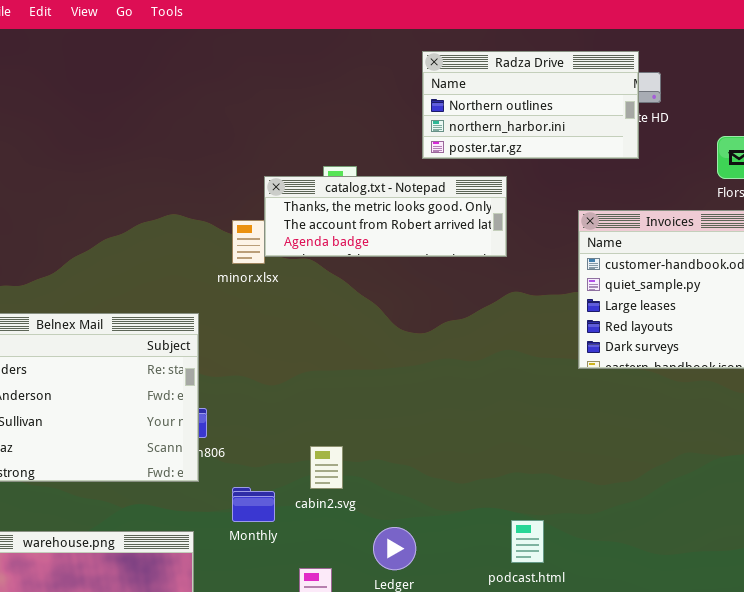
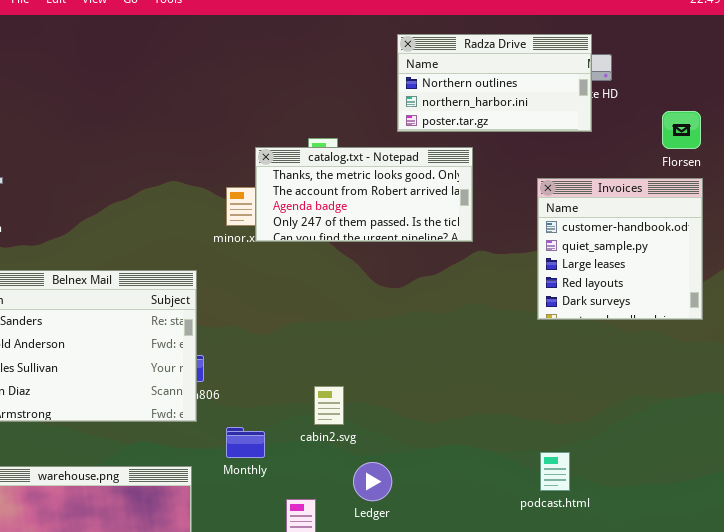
catalog.txt - Notepad: [264,176,507,257] -> [255,147,473,242], resized
cabin2.svg: [310,446,343,489] -> [314,386,344,425], moved
podcast.html: [511,520,544,563] -> [540,452,570,491], moved

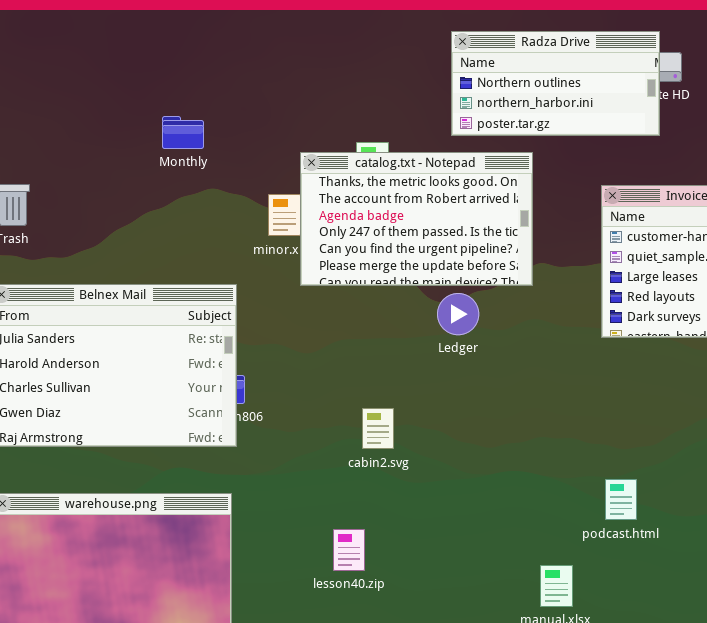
catalog.txt - Notepad: [255,147,473,242] -> [300,152,533,286], resized
Monthly: [226,427,265,458] -> [162,116,204,149], moved
Ledger: [353,462,392,501] -> [437,293,479,335], moved

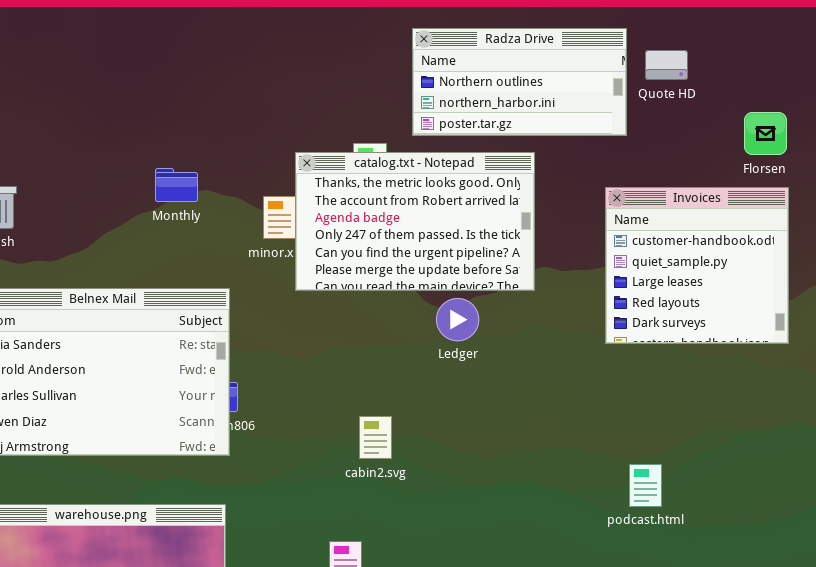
Radza Drive: [451,31,660,136] -> [412,28,627,136], moved
Monthly: [162,116,204,149] -> [155,168,198,202], moved
podcast.html: [605,479,637,520] -> [629,464,662,507], moved

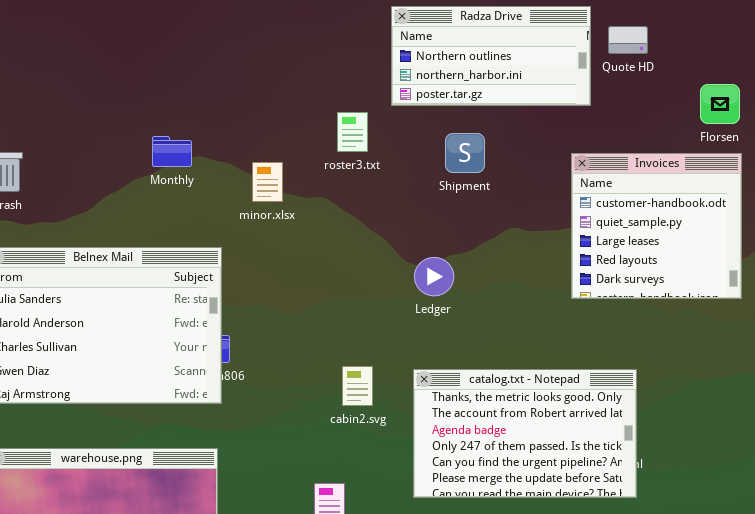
catalog.txt - Notepad: [295,152,535,291] -> [413,369,637,498], moved

